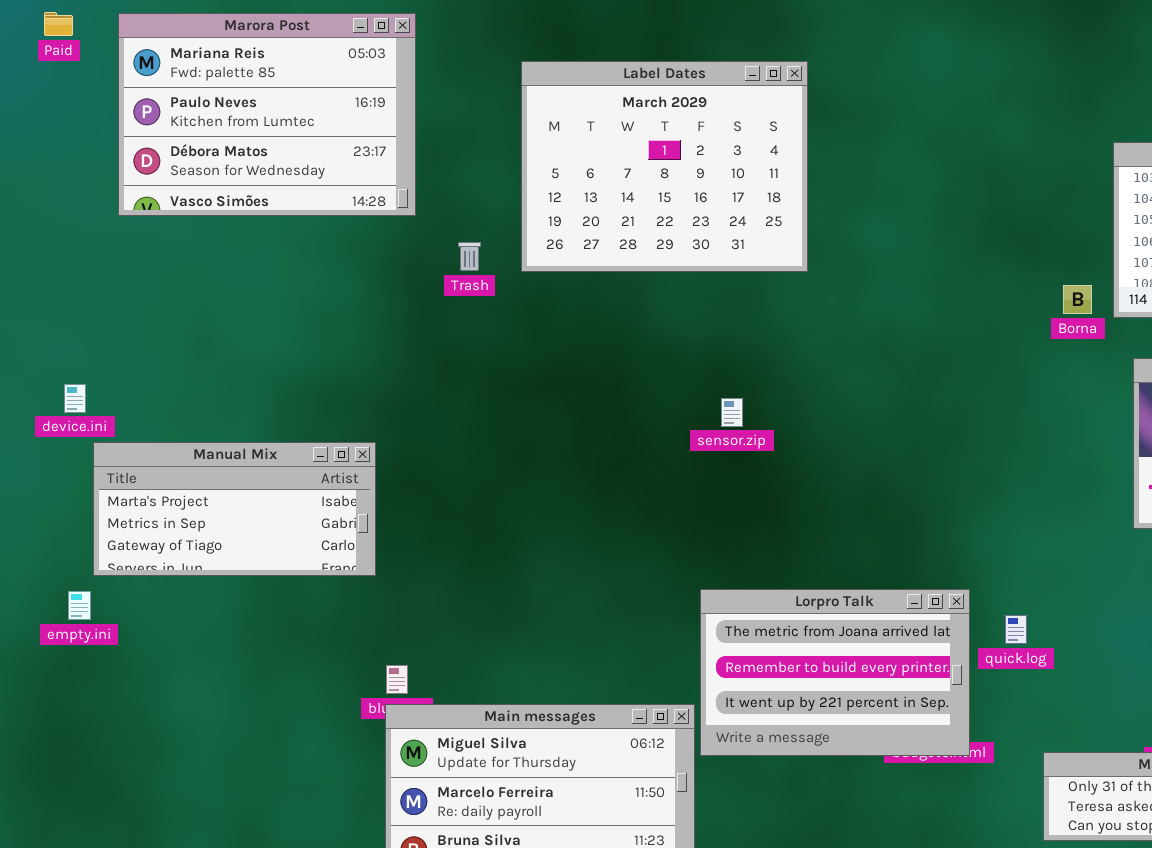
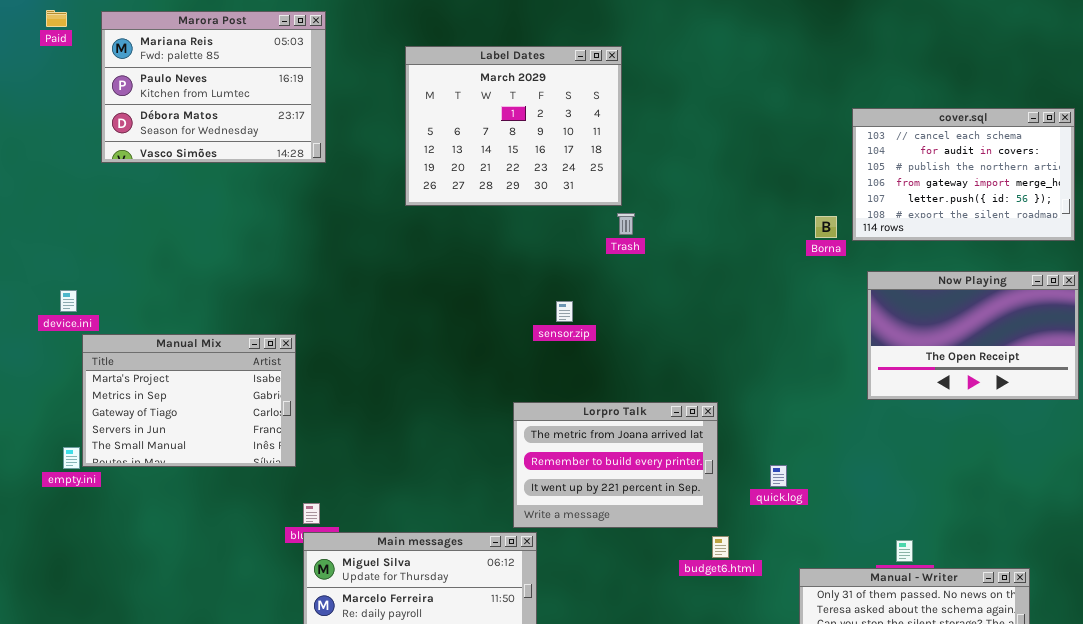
Trash: [458,242,481,271] -> [617,213,635,235], moved
Manual Mix: [93,442,376,576] -> [82,334,296,467], resized
Lorpro Talk: [700,589,970,756] -> [513,402,718,528], moved

